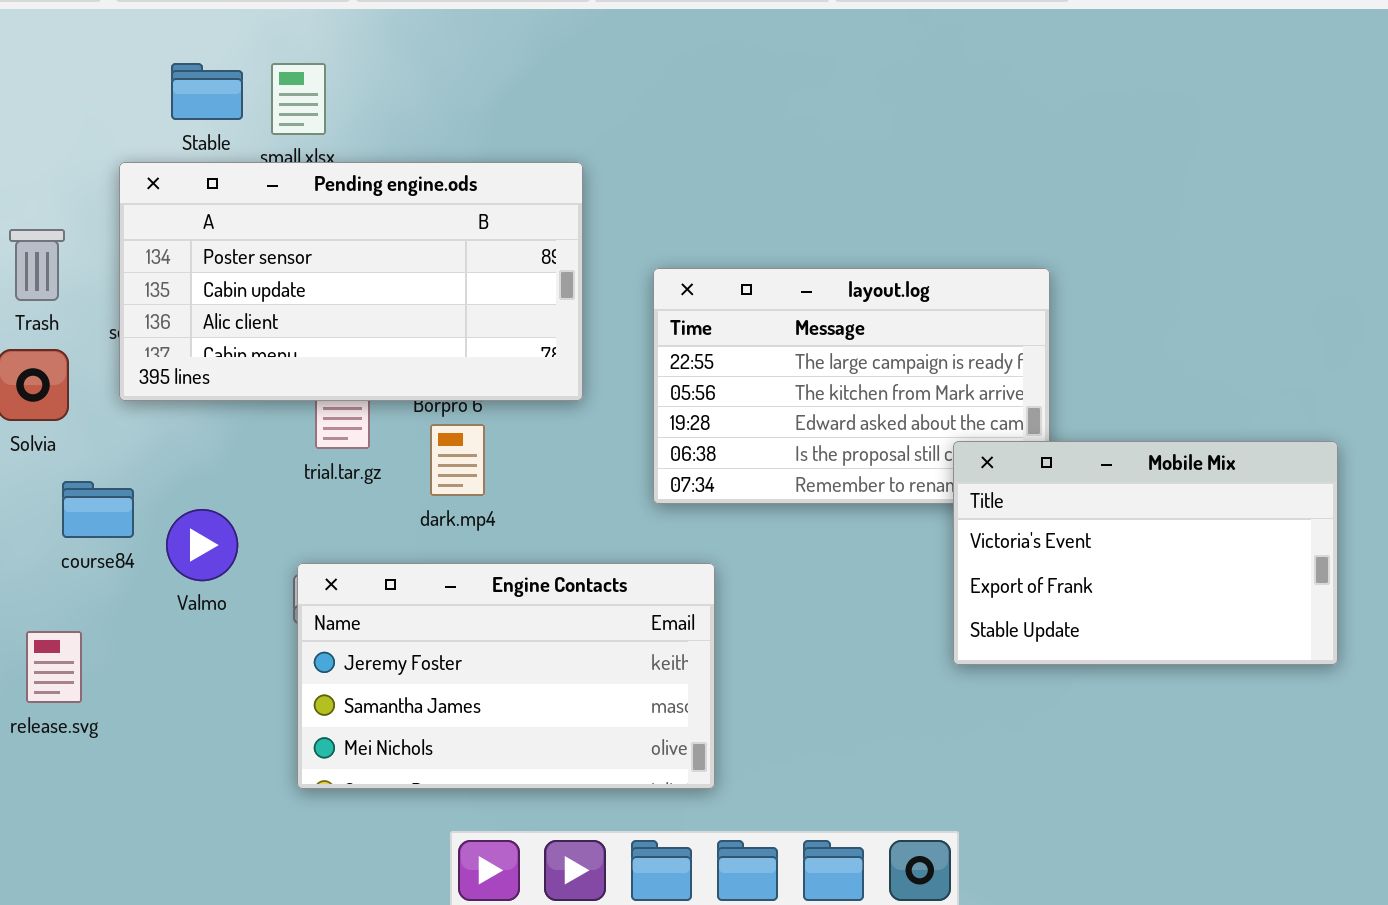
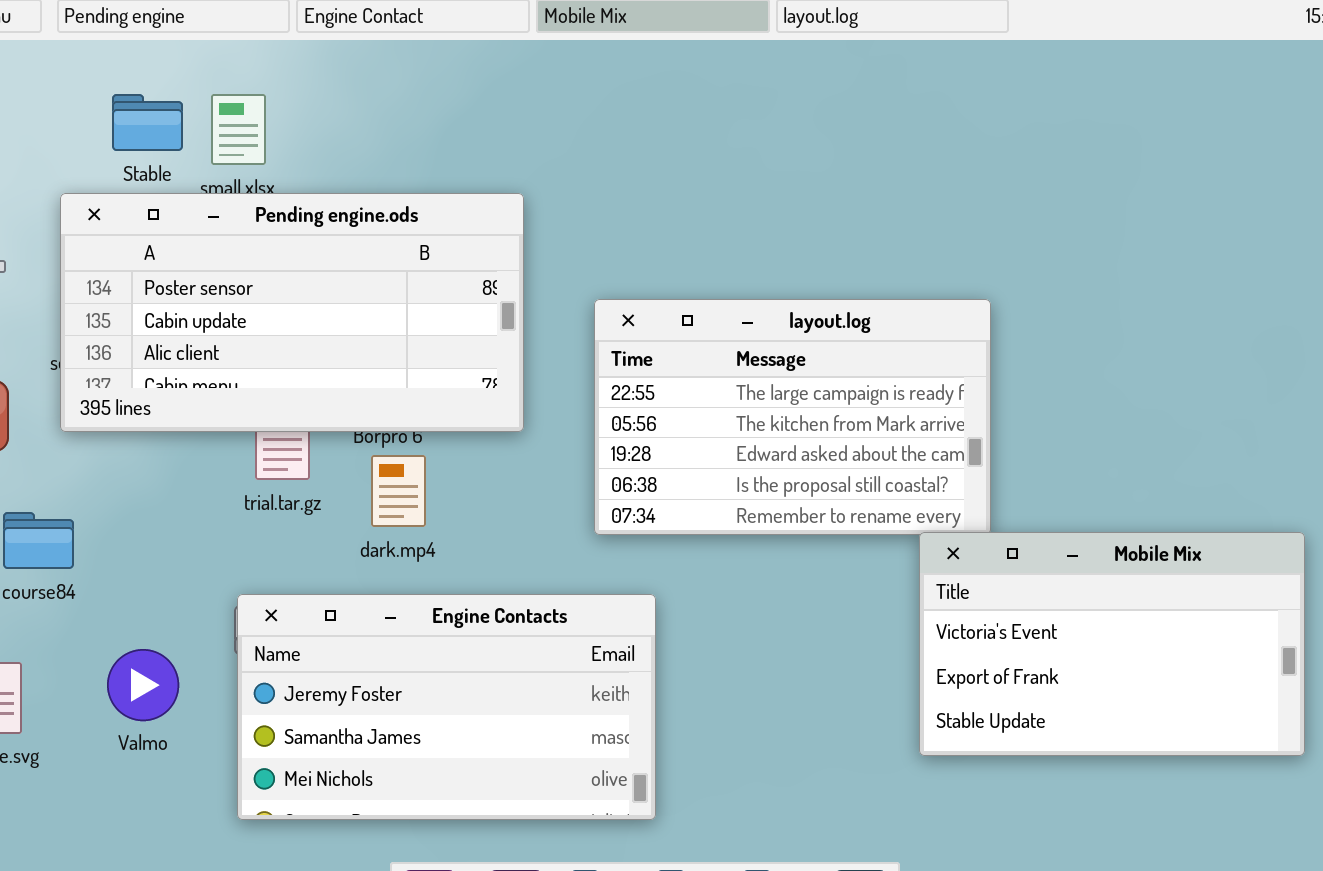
Mobile Mix: [953,441,1338,665] -> [919,532,1305,756], moved
Valmo: [166,509,238,581] -> [107,649,179,721], moved

